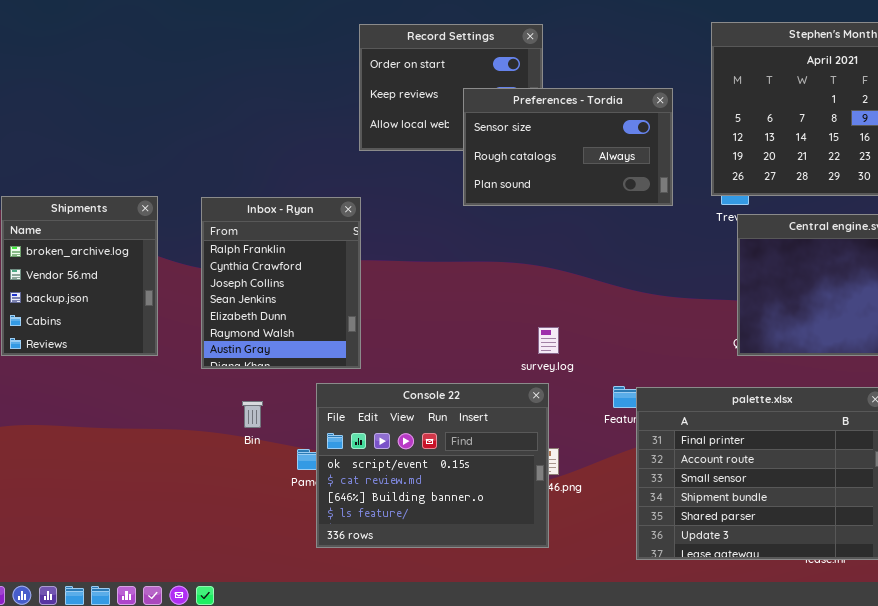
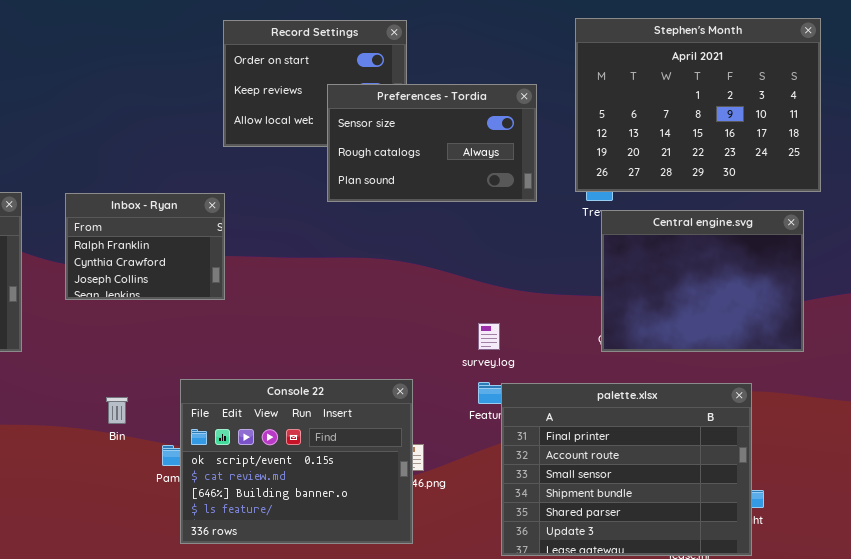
Inbox - Ryan: [201,197,361,369] -> [65,193,225,300], resized
survey.log: [538,327,559,354] -> [478,323,500,350], moved

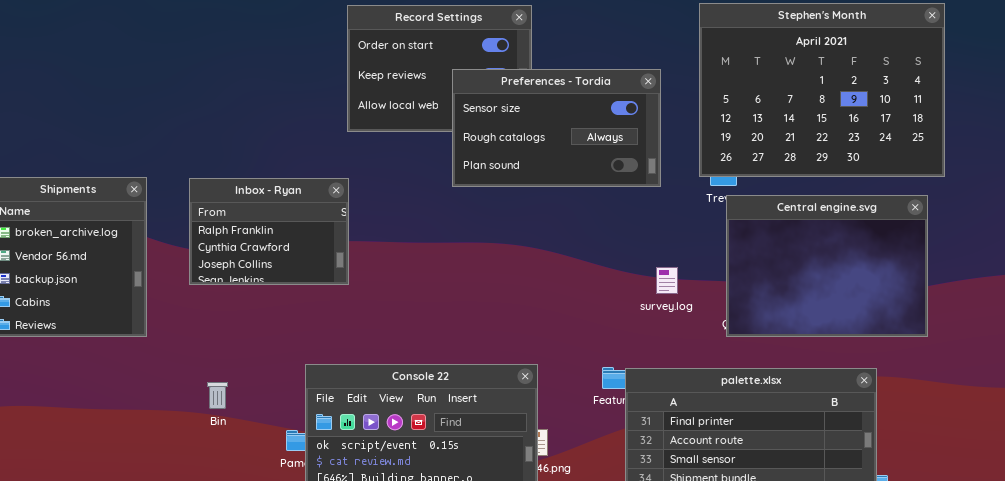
survey.log: [478,323,500,350] -> [656,267,678,294], moved
Bin: [106,397,128,424] -> [207,382,228,409], moved

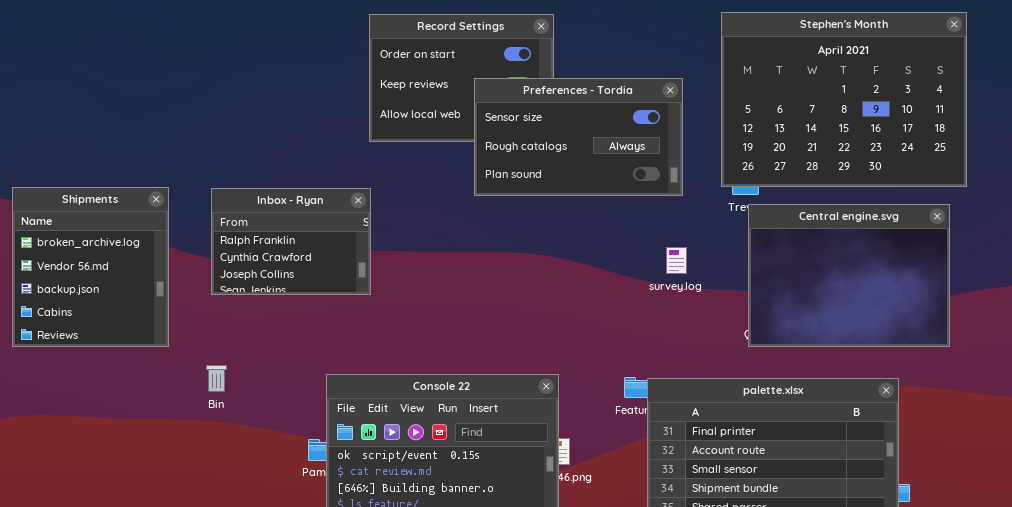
survey.log: [656,267,678,294] -> [666,247,687,274], moved
Bin: [207,382,228,409] -> [206,365,227,392], moved

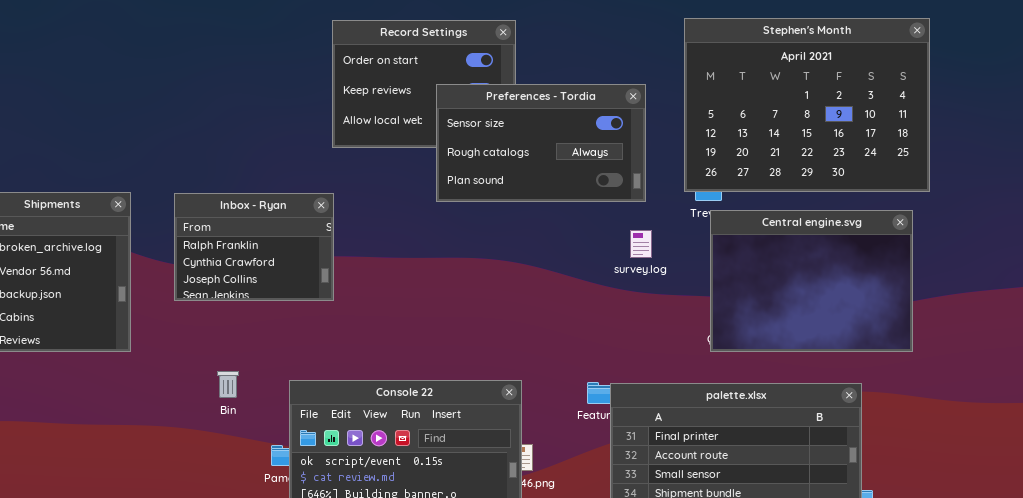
survey.log: [666,247,687,274] -> [630,230,652,258], moved
Bin: [206,365,227,392] -> [217,371,239,398], moved

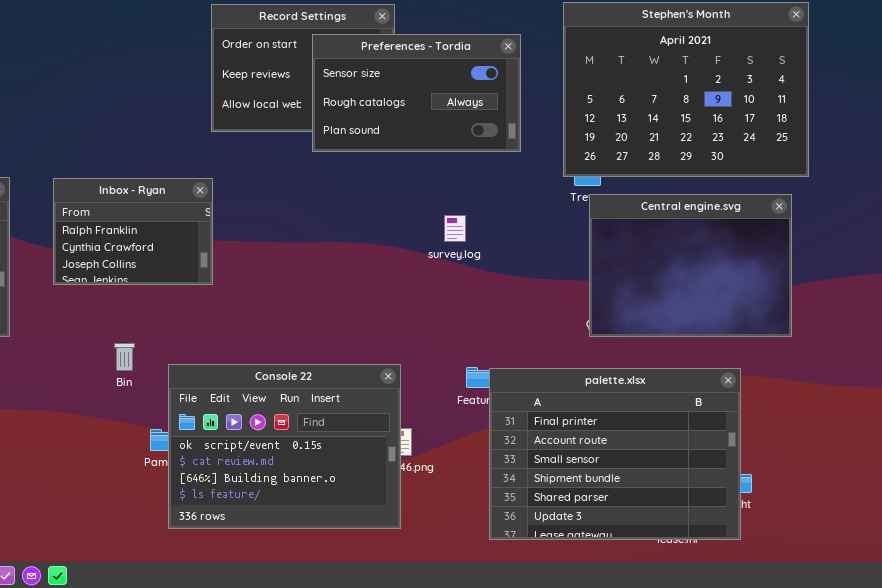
Preferences - Tordia: [436,84,646,202] -> [312,34,521,152], moved
survey.log: [630,230,652,258] -> [444,215,466,242], moved
Bin: [217,371,239,398] -> [114,343,135,371], moved

